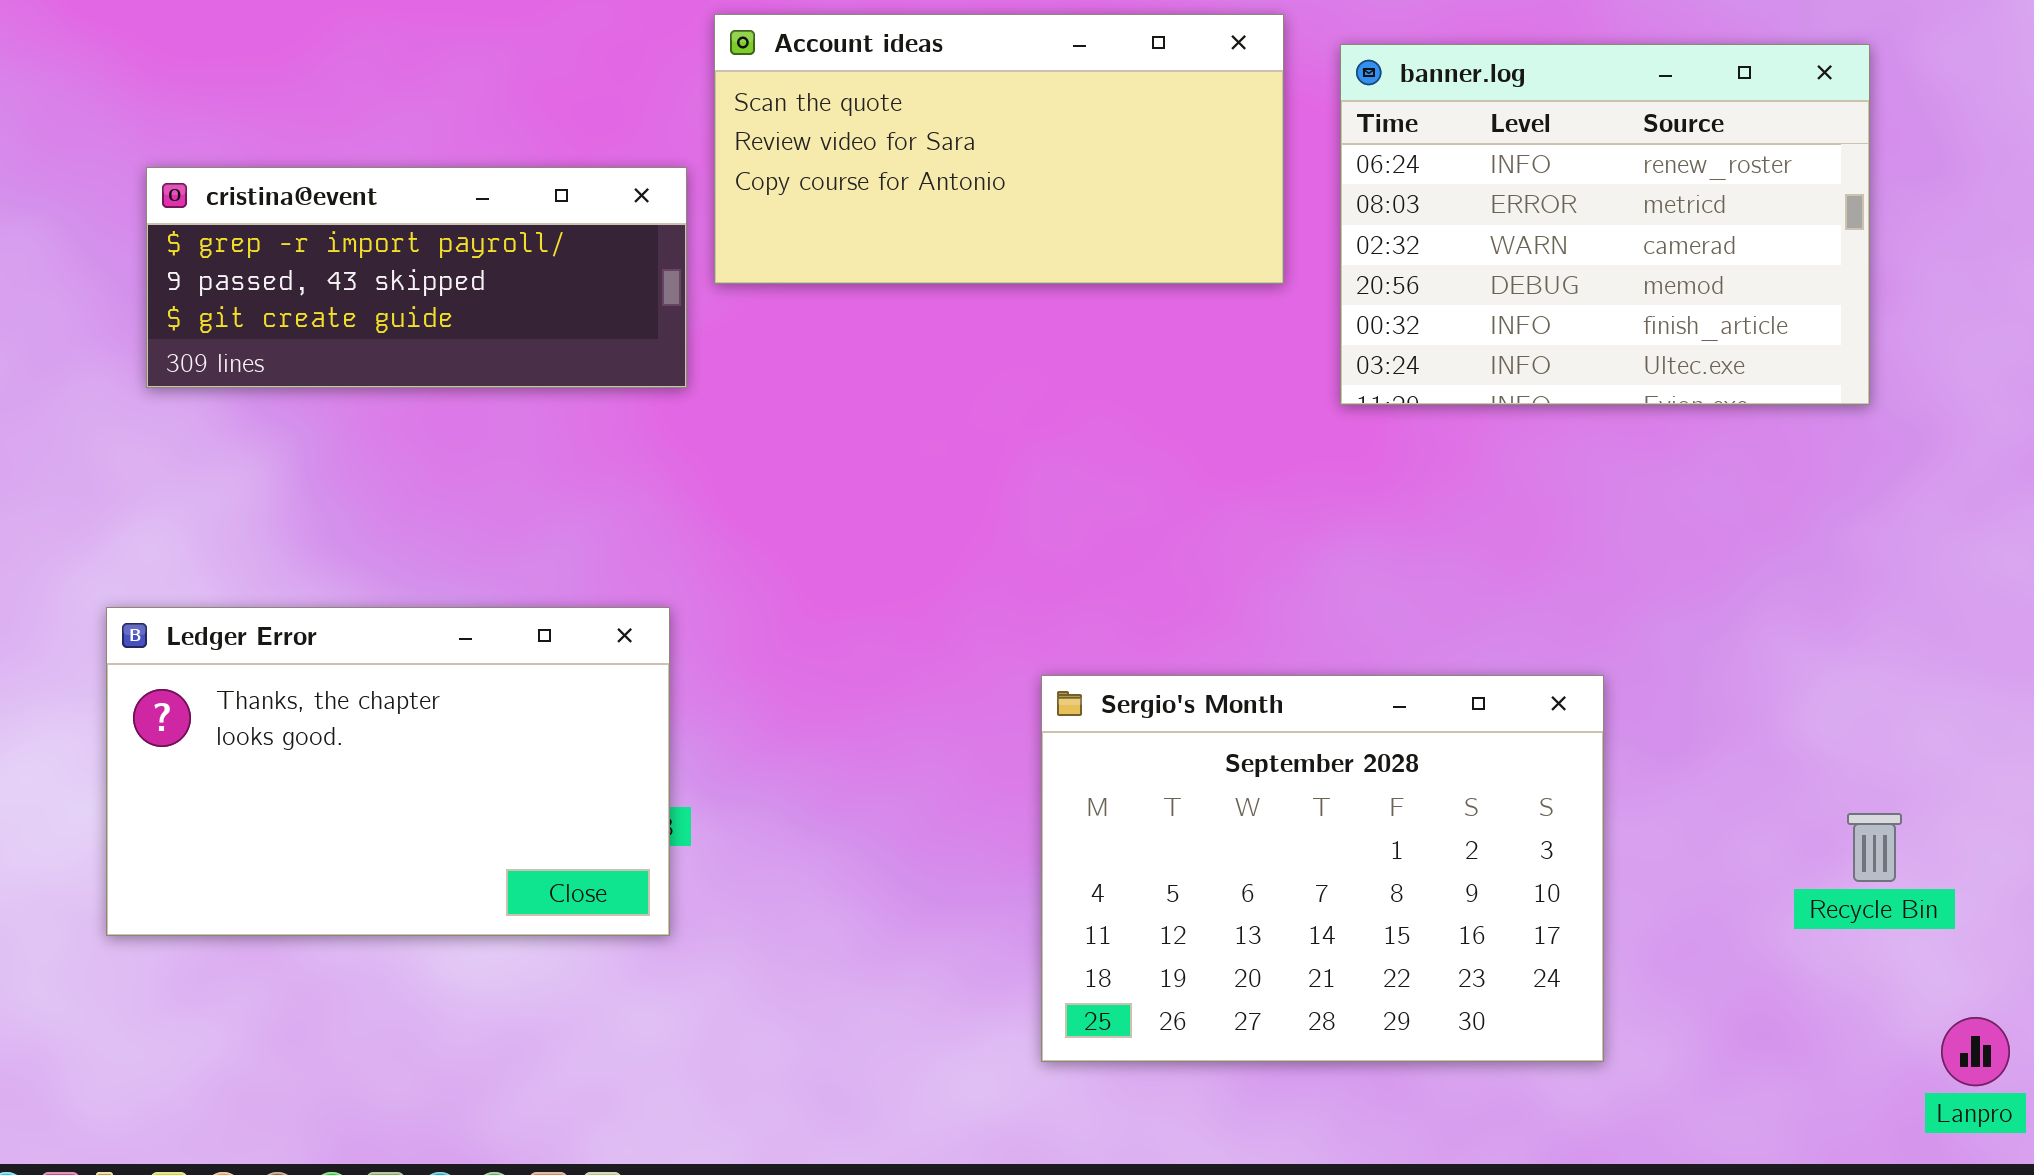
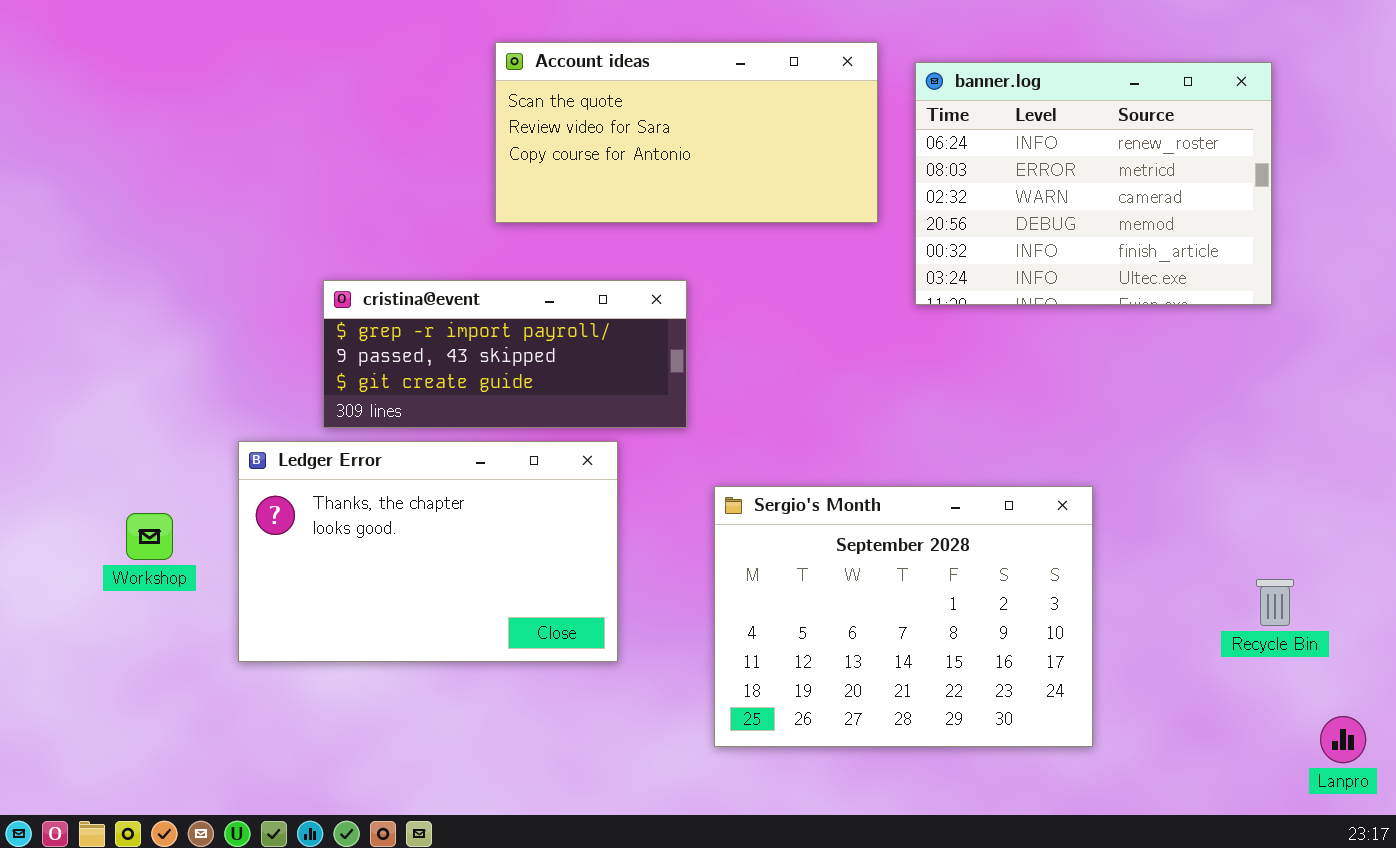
cristina@event: [146,167,687,388] -> [323,280,687,428], moved
Ledger Error: [106,607,670,936] -> [238,441,618,662], moved

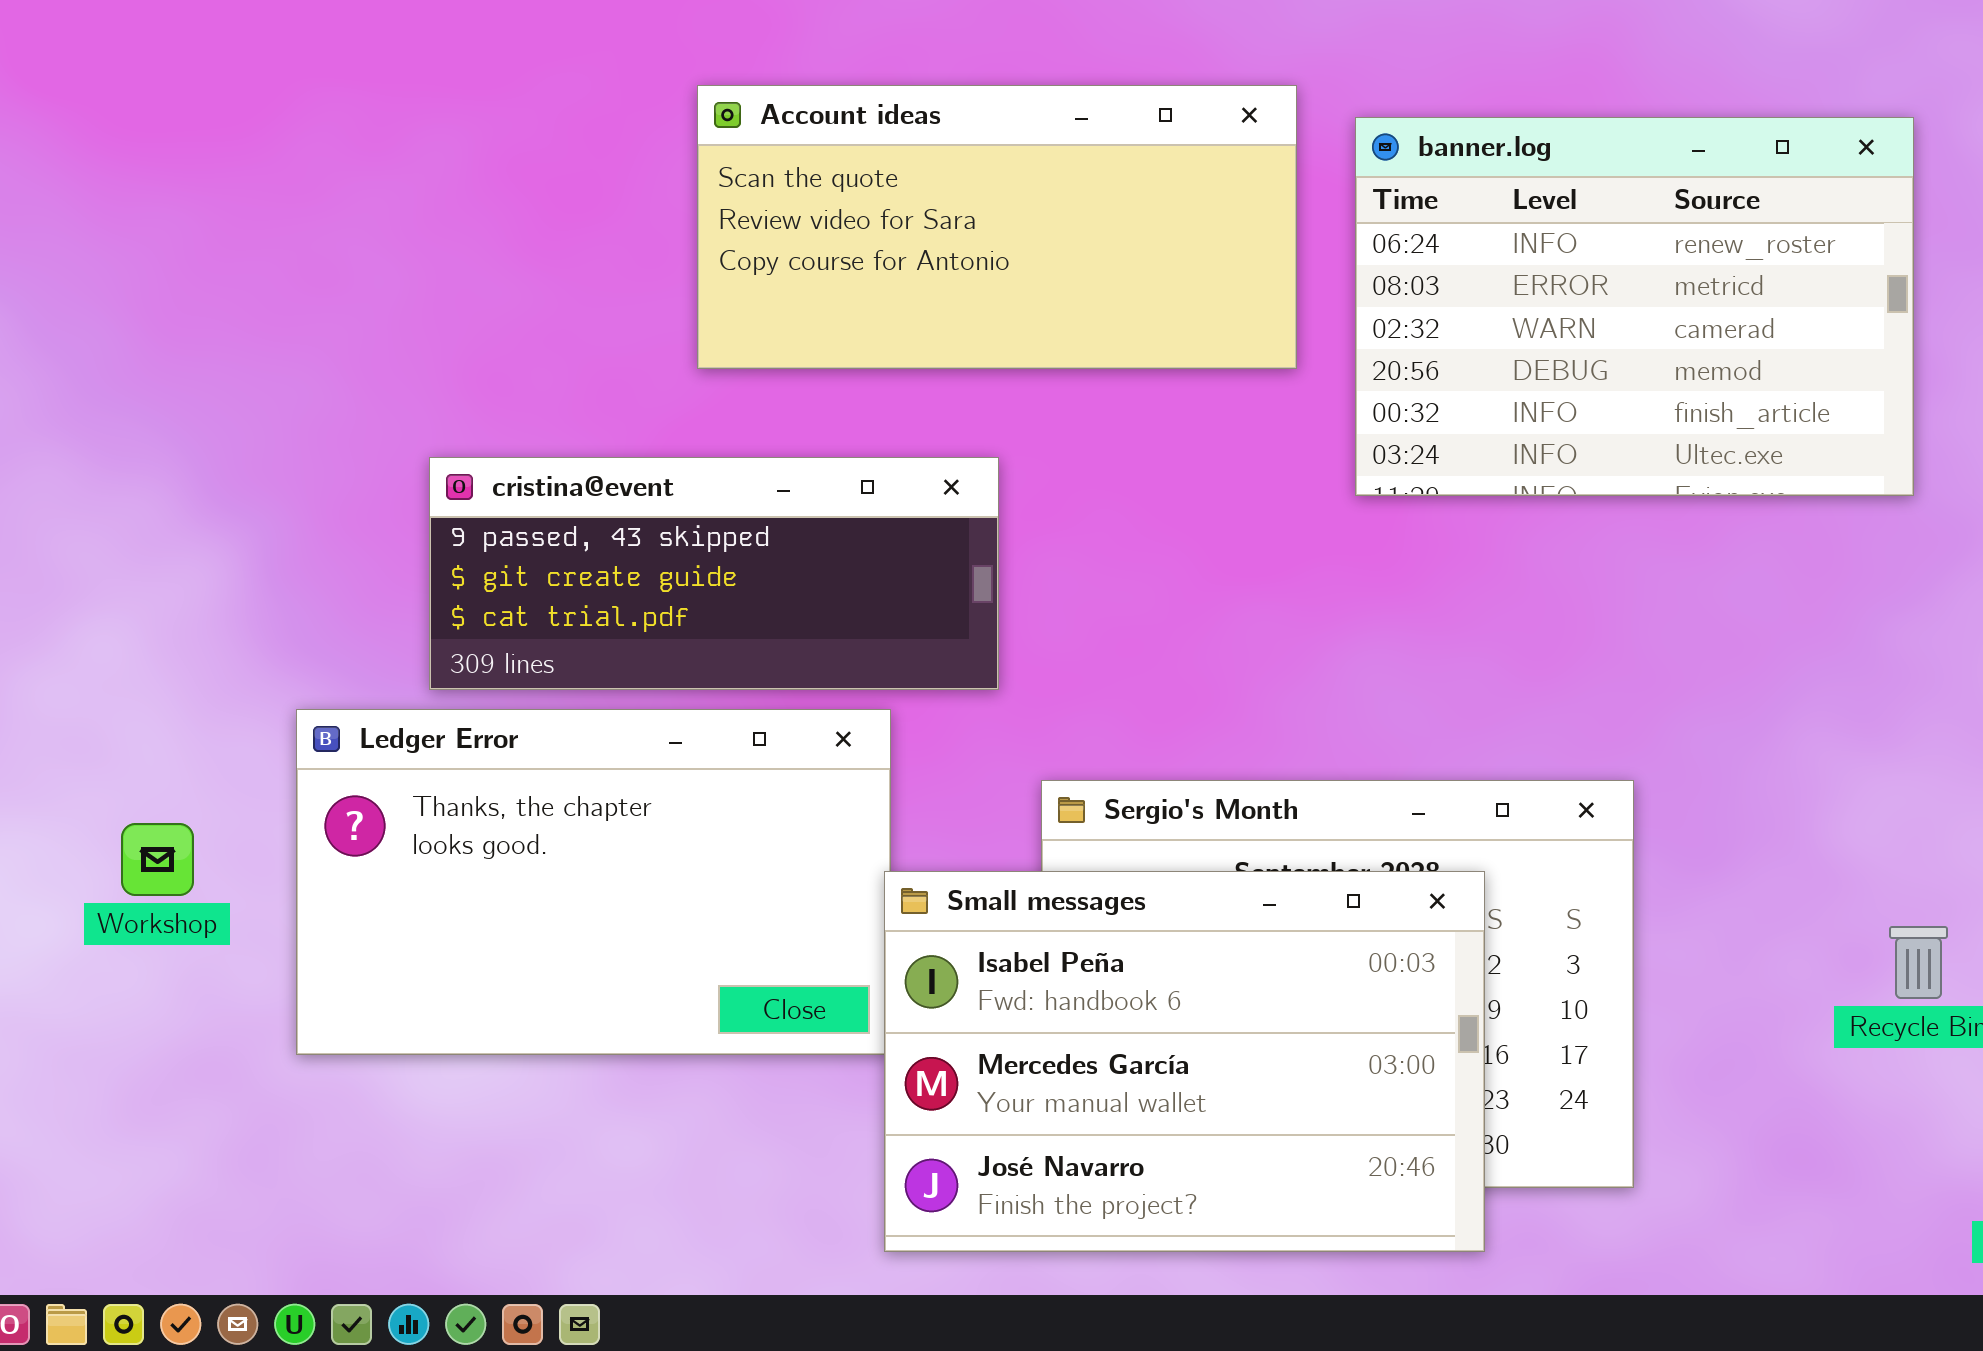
cristina@event: [323,280,687,428] -> [429,457,999,690], scrolled down 1 row
Small messages: none -> [884,871,1485,1252], opened

